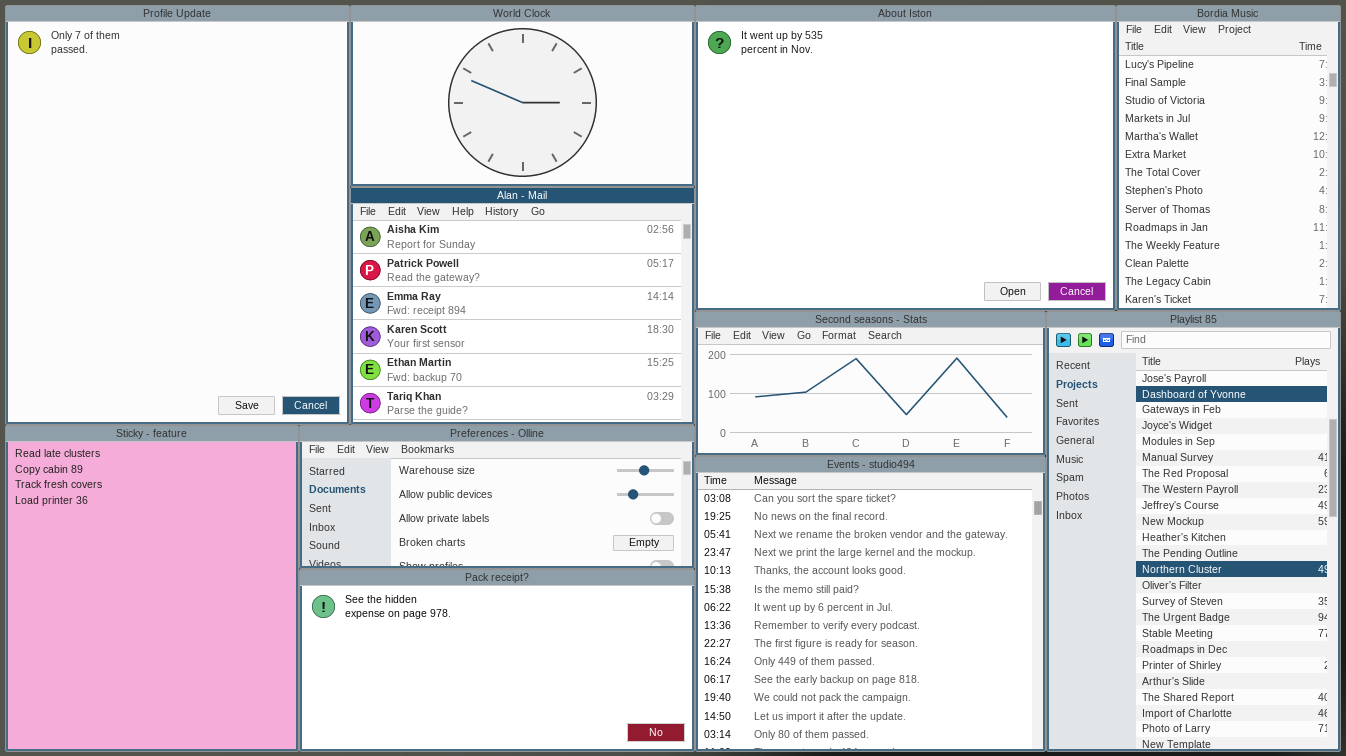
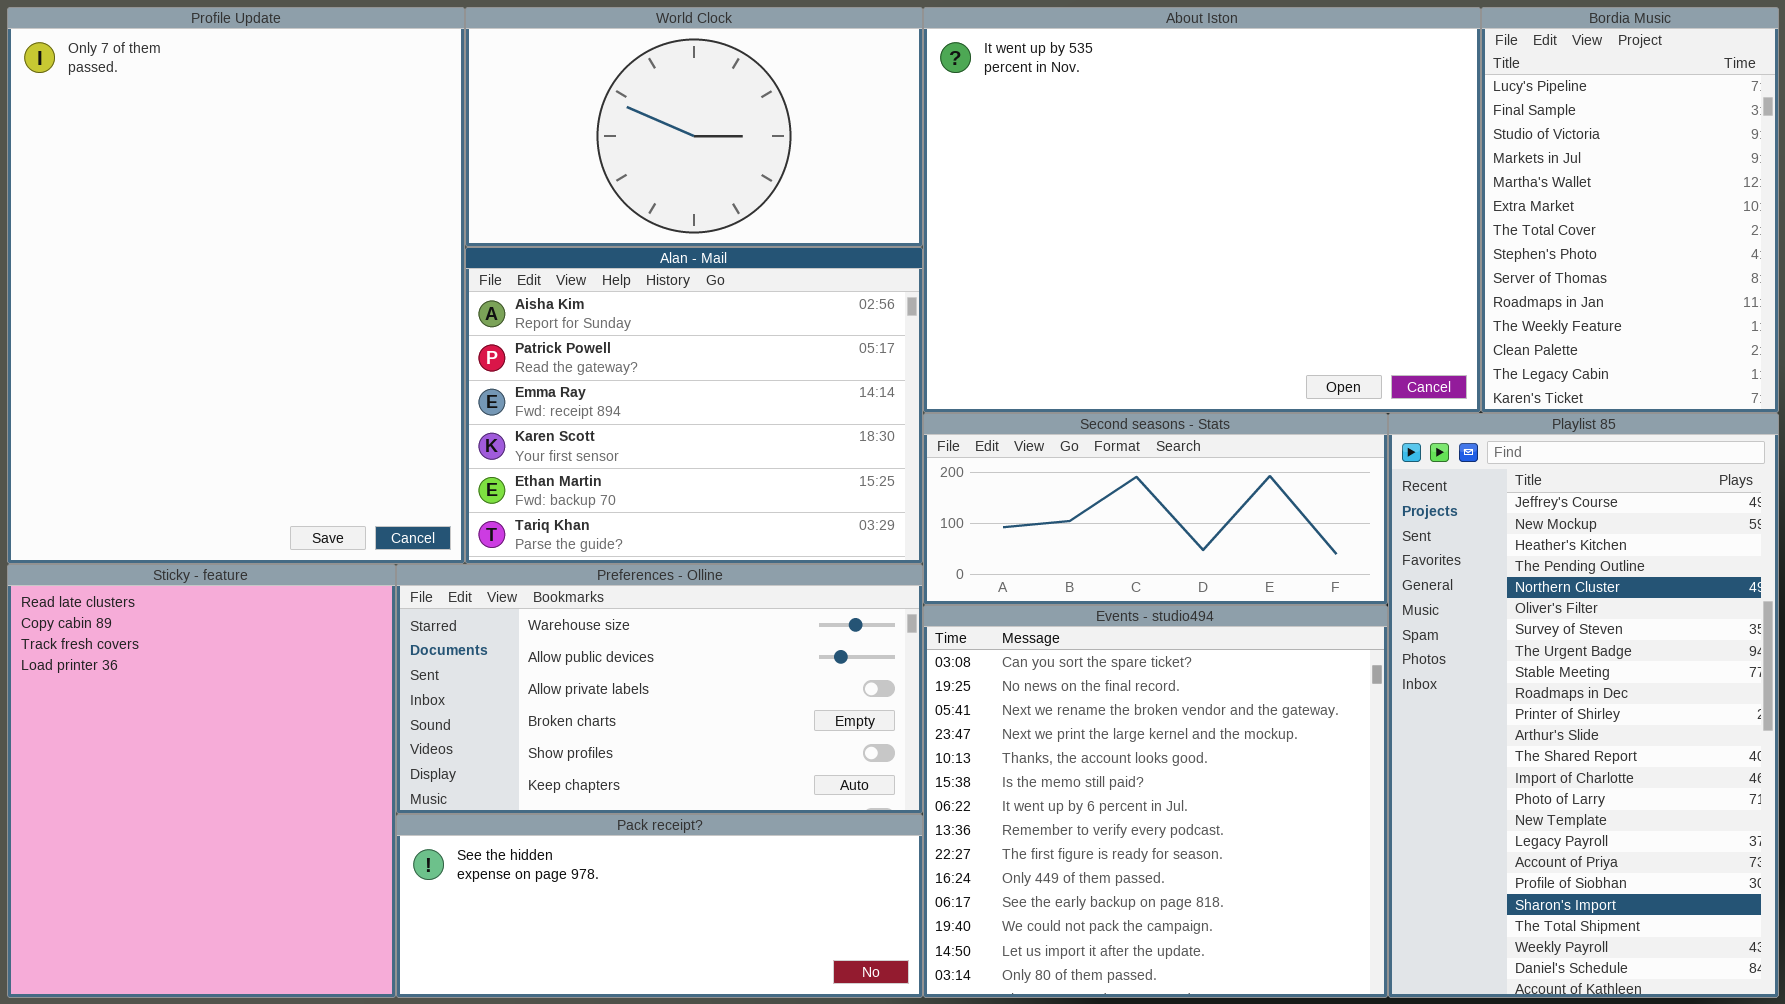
Playlist 85: [1046,311,1341,752] -> [1388,413,1779,998], scrolled down 8 rows
Preferences - Olline: [299,425,695,569] -> [396,564,923,814], resized
Pack receipt?: [299,569,695,752] -> [396,814,923,998], resized

